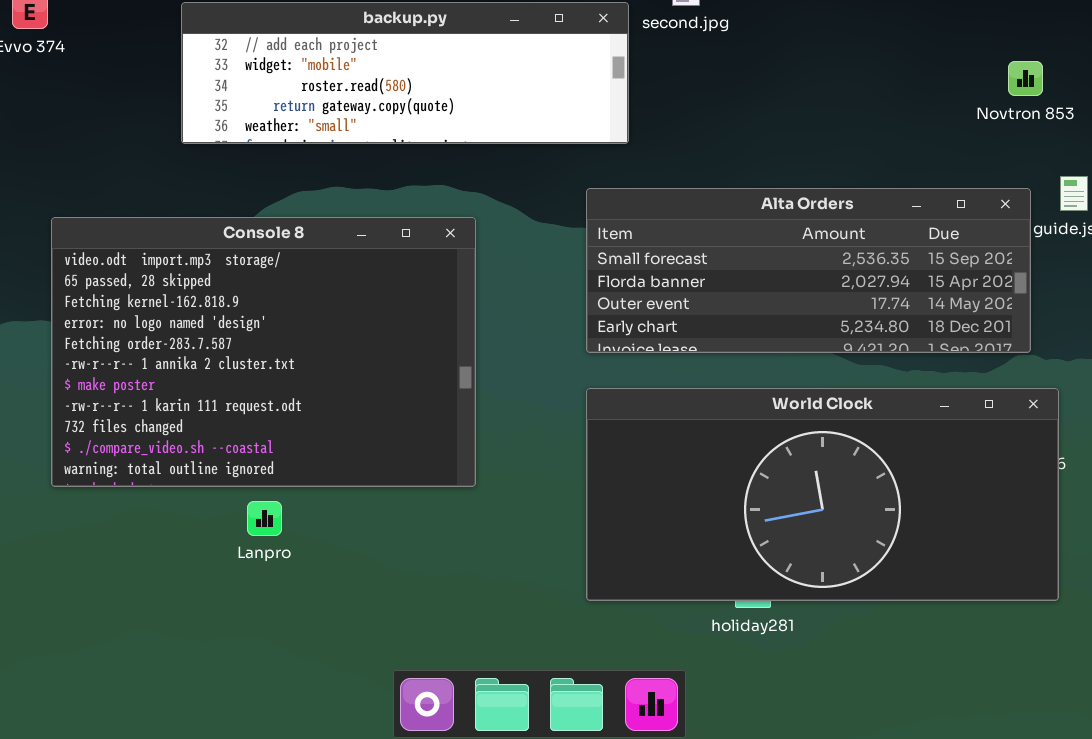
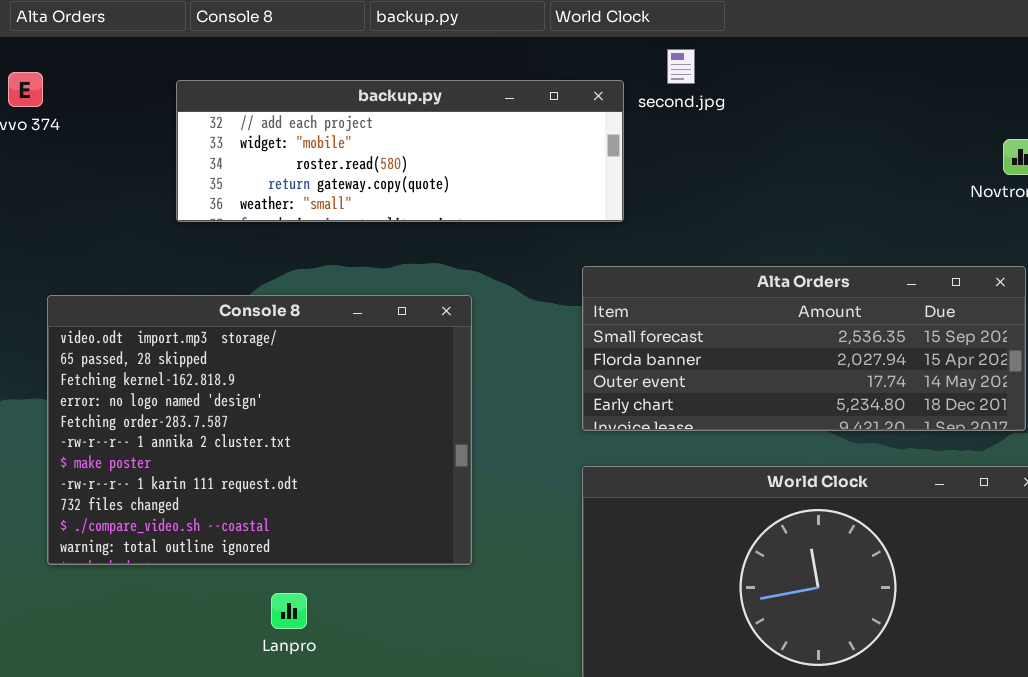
Lanpro: [247,501,282,536] -> [271,593,307,629], moved

